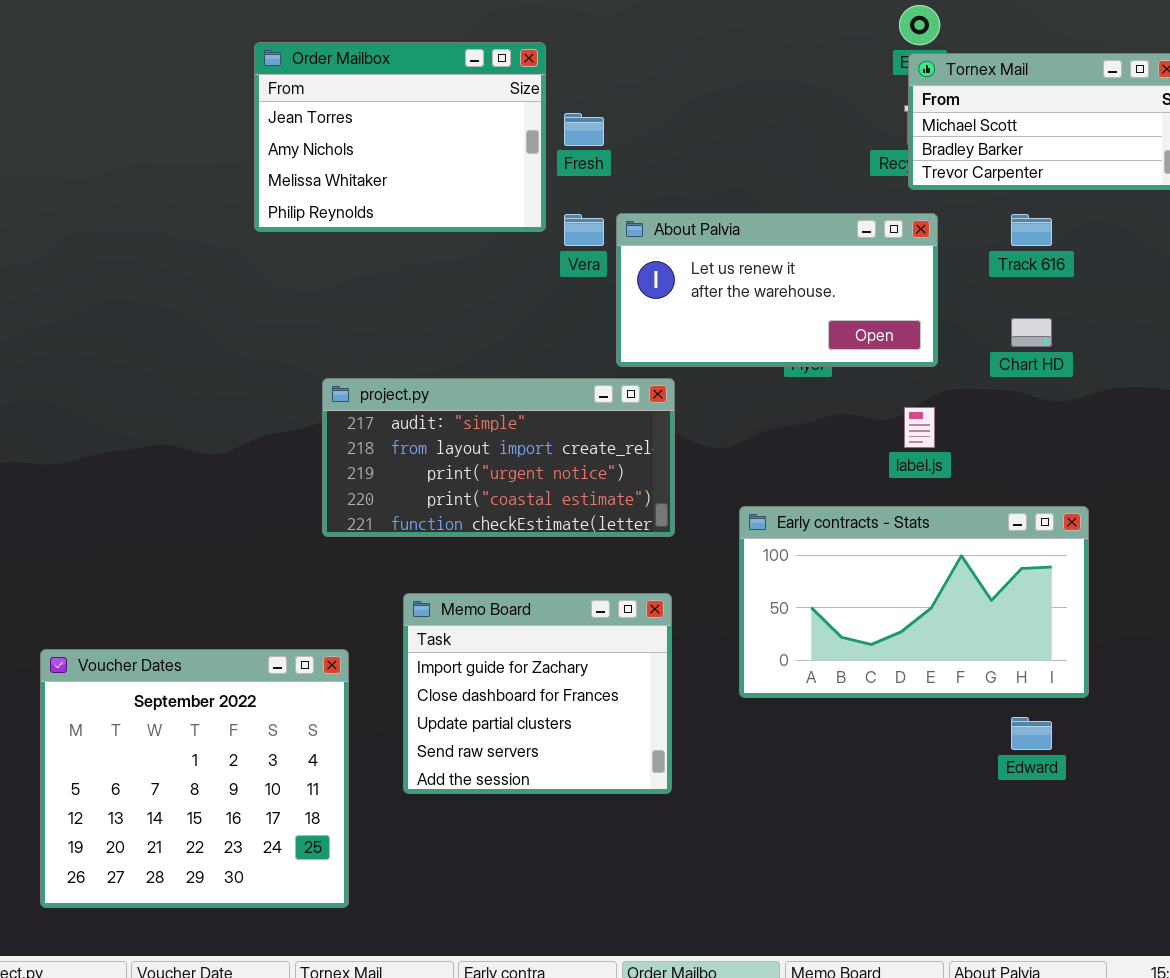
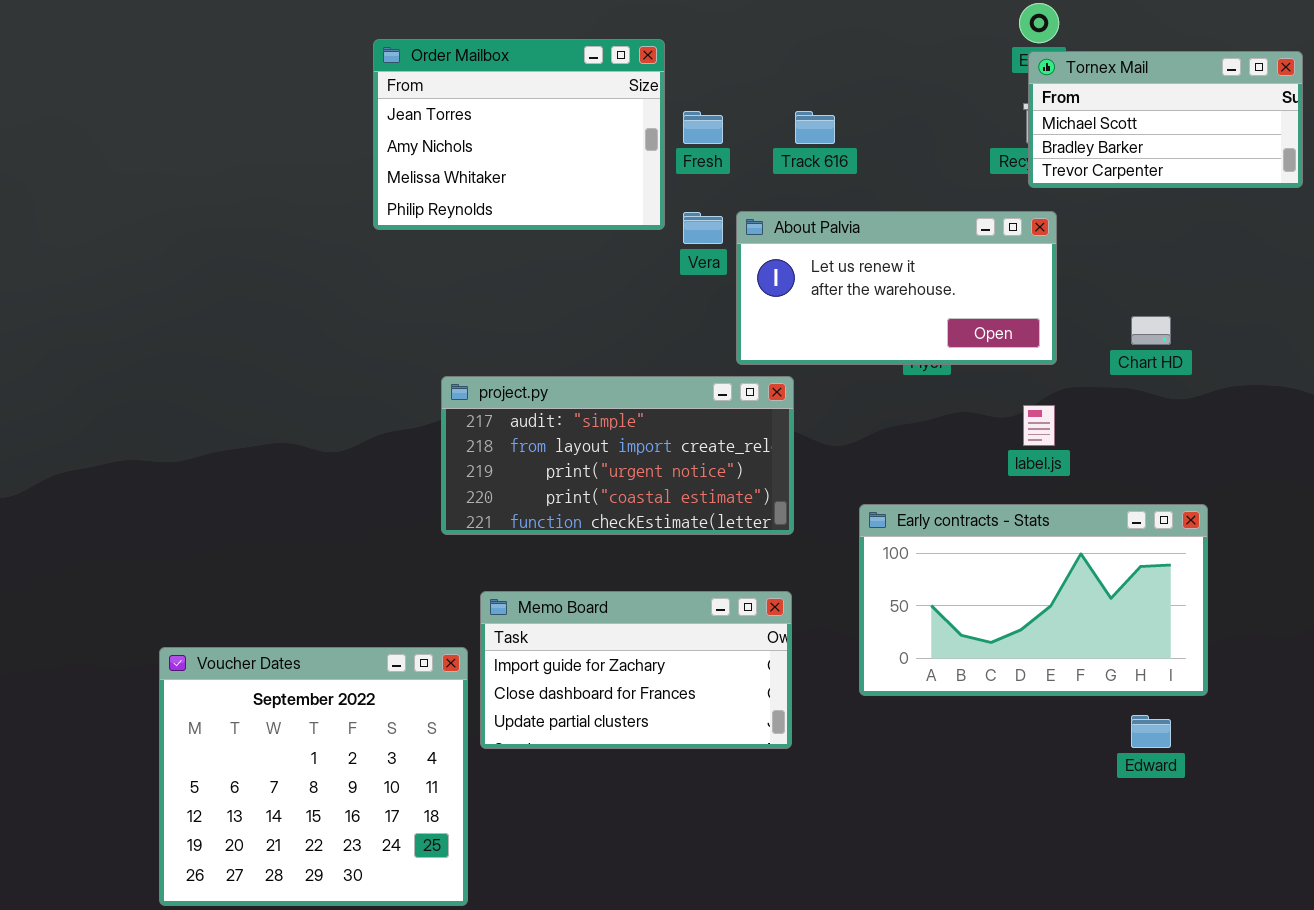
Track 616: [1011,214,1052,246] -> [795,111,835,144], moved
Memo Board: [403,593,672,794] -> [480,591,792,749], resized

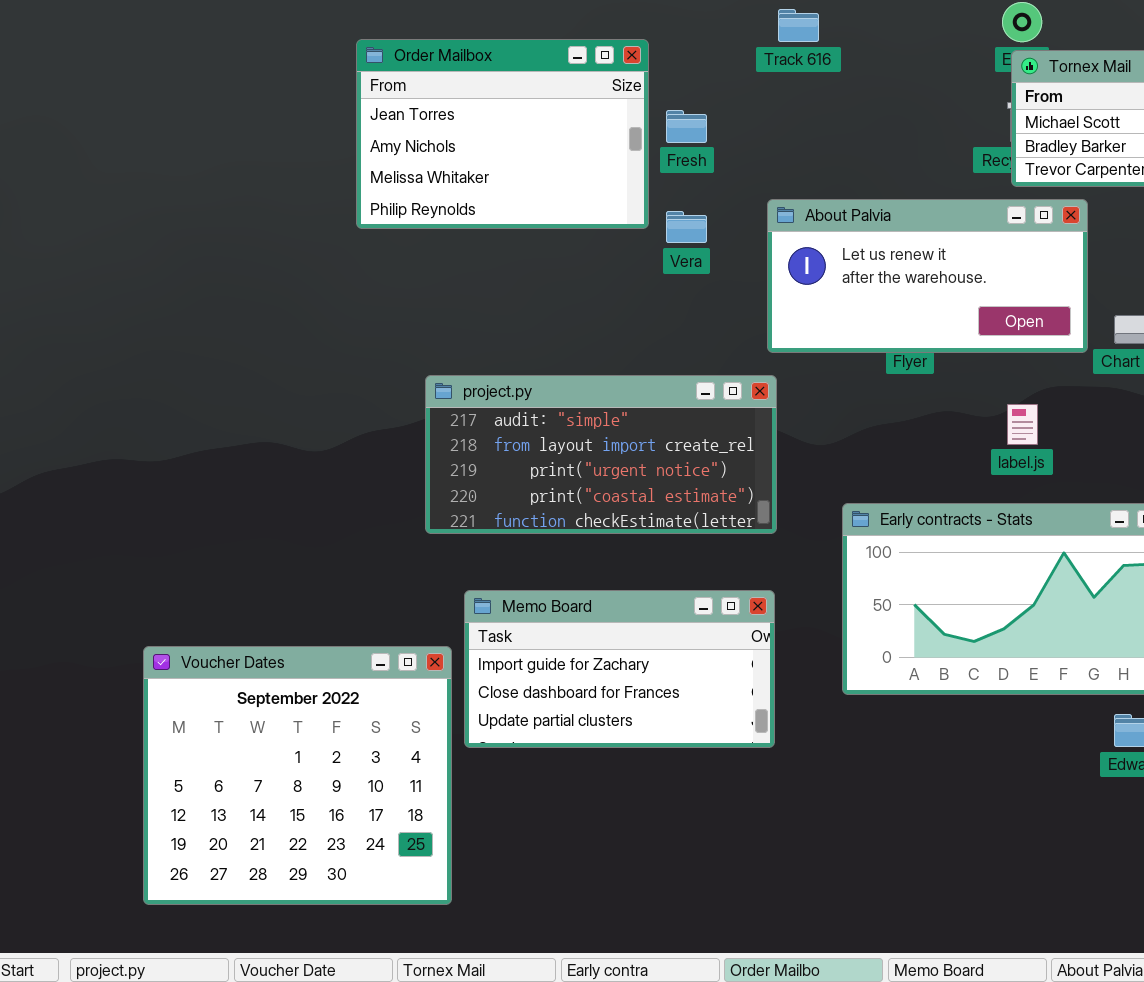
Track 616: [795,111,835,144] -> [778,9,819,42], moved
About Palvia: [736,211,1057,365] -> [767,199,1088,353], moved

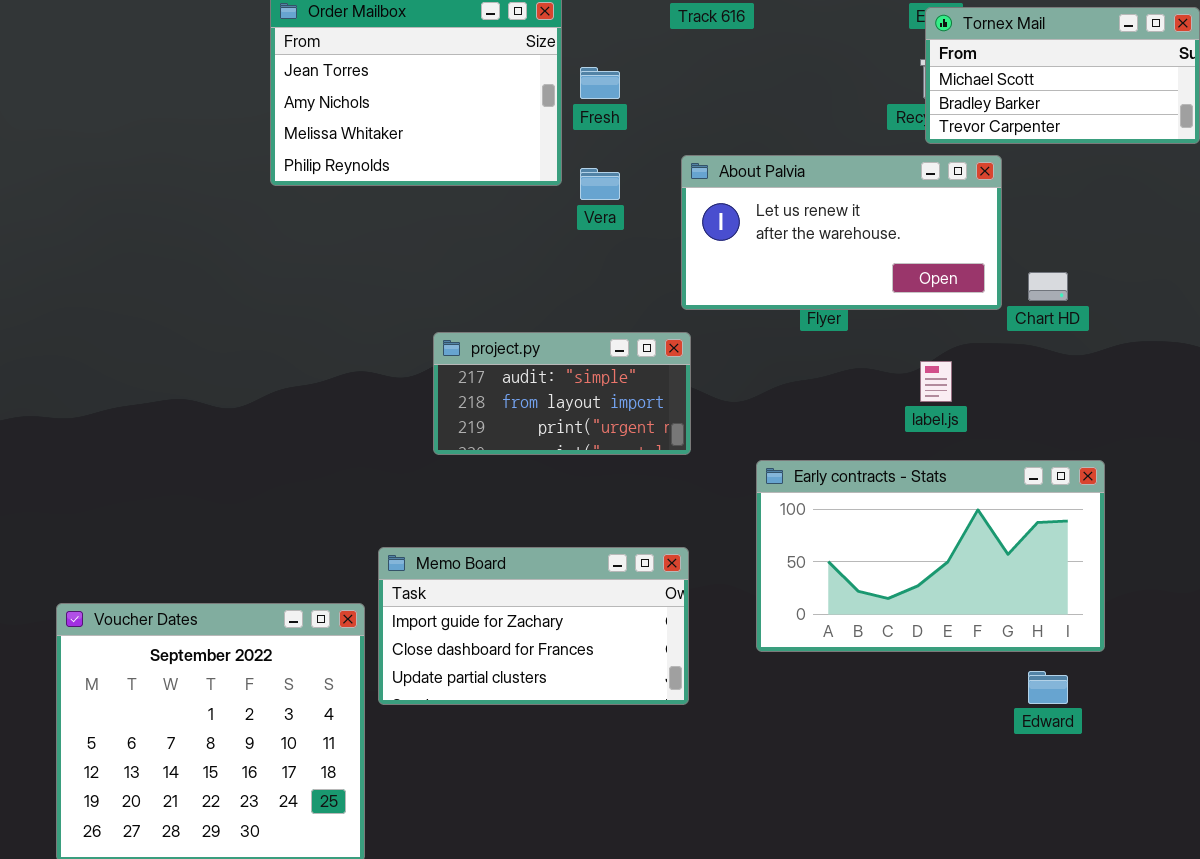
project.py: [425,375,777,534] -> [433,332,691,455], resized

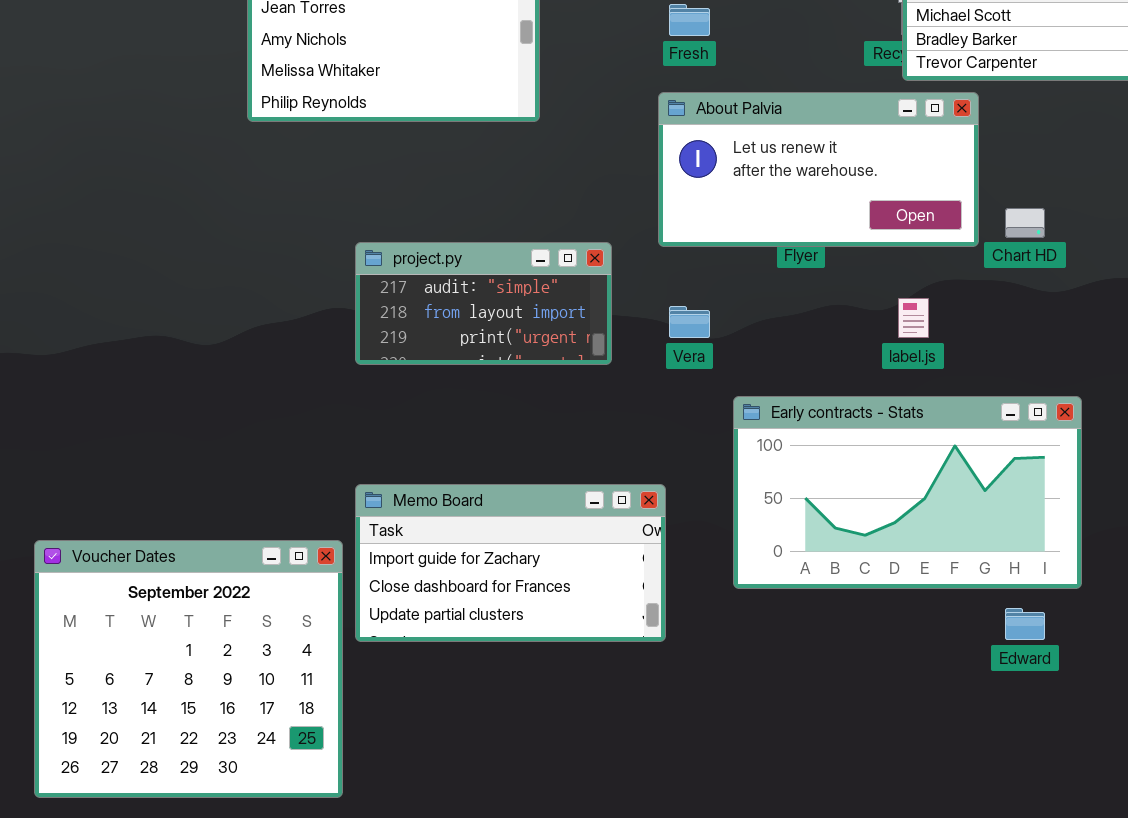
Fresh: [580,67,620,99] -> [669,4,710,36], moved
Vera: [580,168,620,200] -> [669,306,710,338], moved
project.py: [433,332,691,455] -> [355,242,612,365], moved

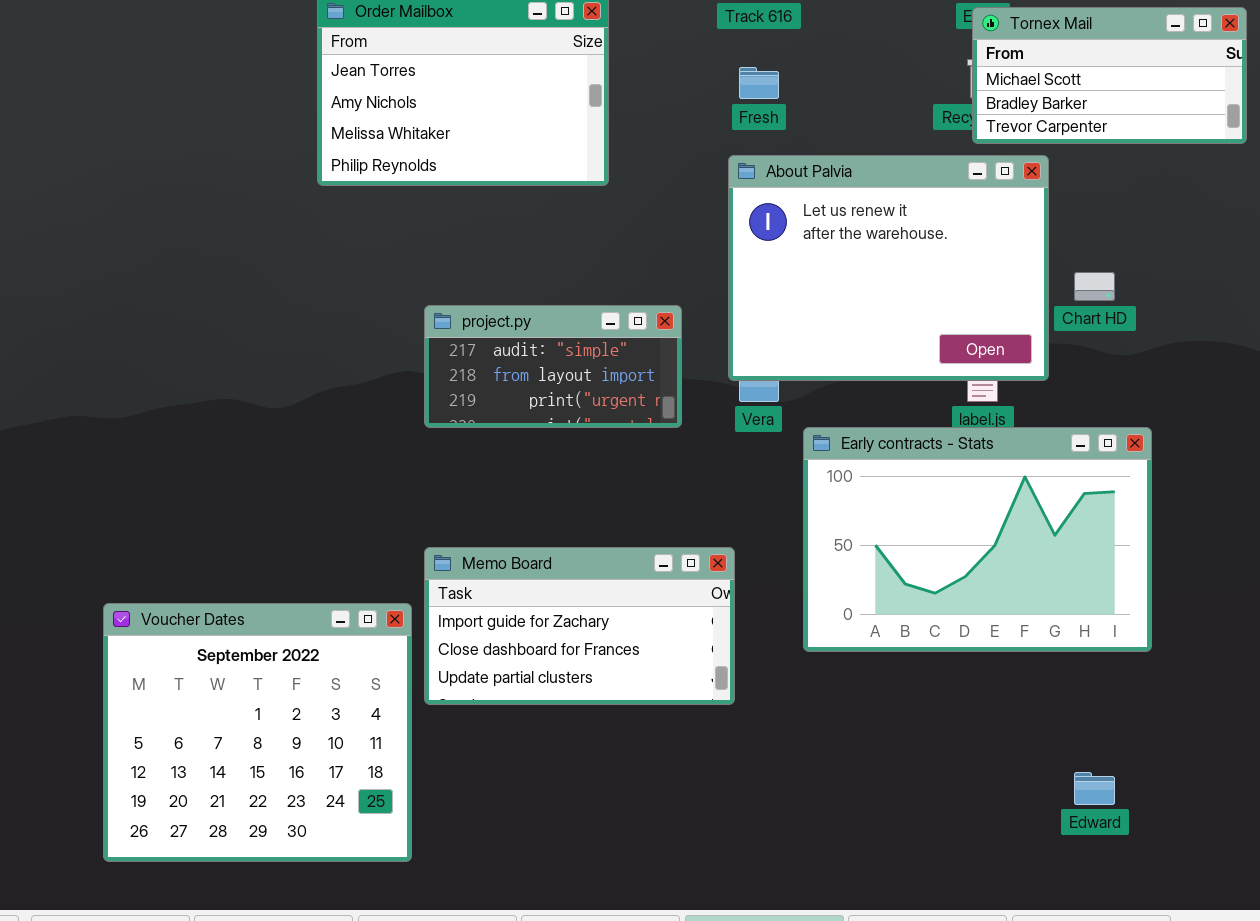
About Palvia: [658,92,979,247] -> [728,155,1049,381], resized
Early contracts - Stats: [733,396,1082,589] -> [803,427,1152,652], resized
Edward: [1005,608,1045,640] -> [1074,772,1115,805], moved

